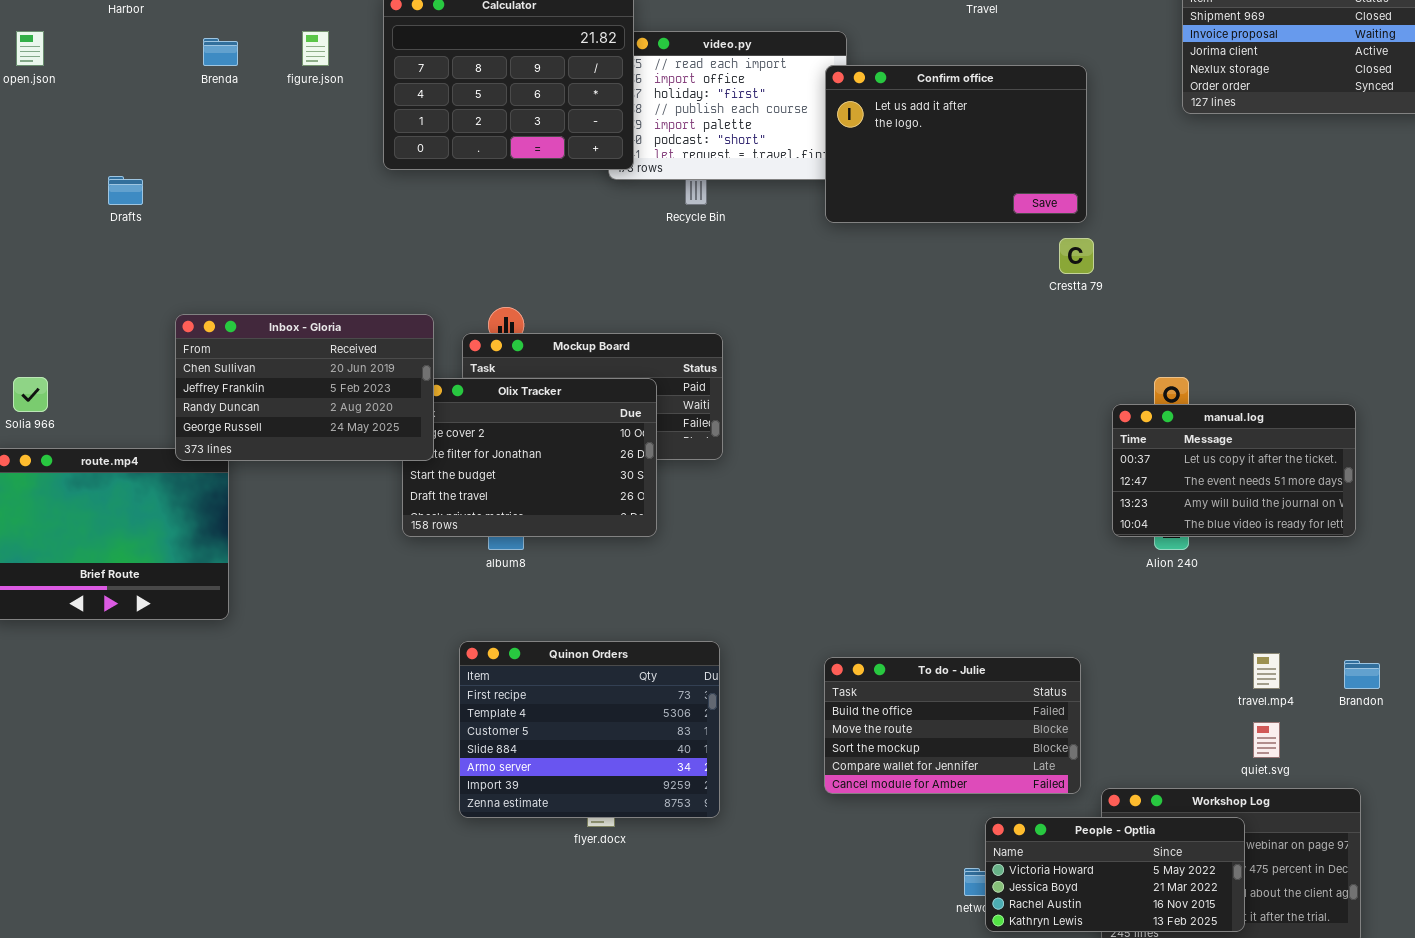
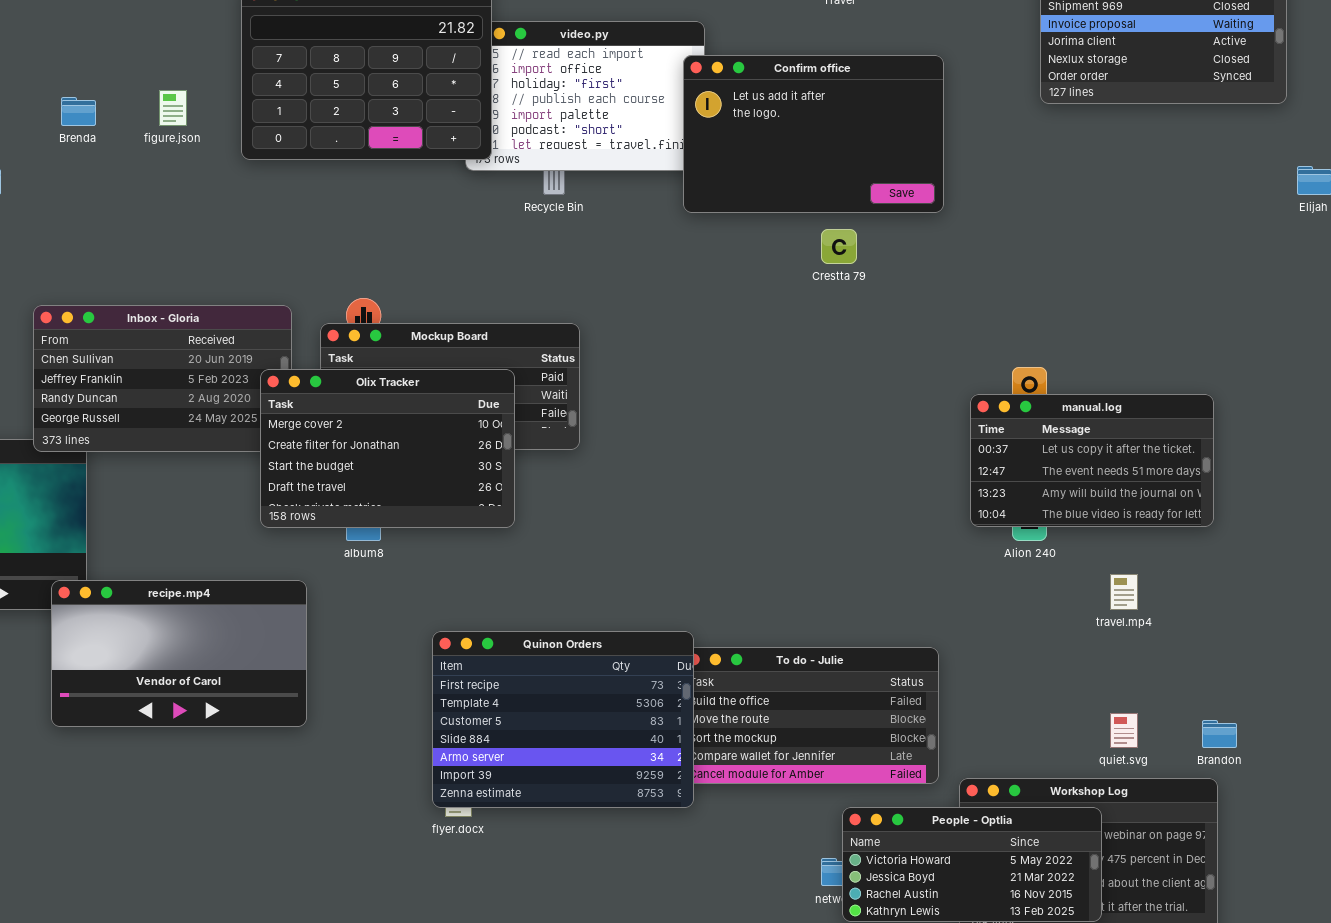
figure.json: [302,31,329,66] -> [159,90,187,126], moved
Brenda: [203,38,238,66] -> [61,97,96,126], moved
Crestta 79: [1059,238,1094,274] -> [821,229,857,264], moved
Olix Tracker: [402,378,657,537] -> [260,369,515,528], raised
recipe.mp4: none -> [51,580,307,727], opened
Quinon Orders: [459,641,720,818] -> [432,631,694,808], moved
travel.mp4: [1253,653,1280,689] -> [1110,574,1138,610], moved
Brandon: [1344,660,1380,689] -> [1202,720,1237,748], moved

